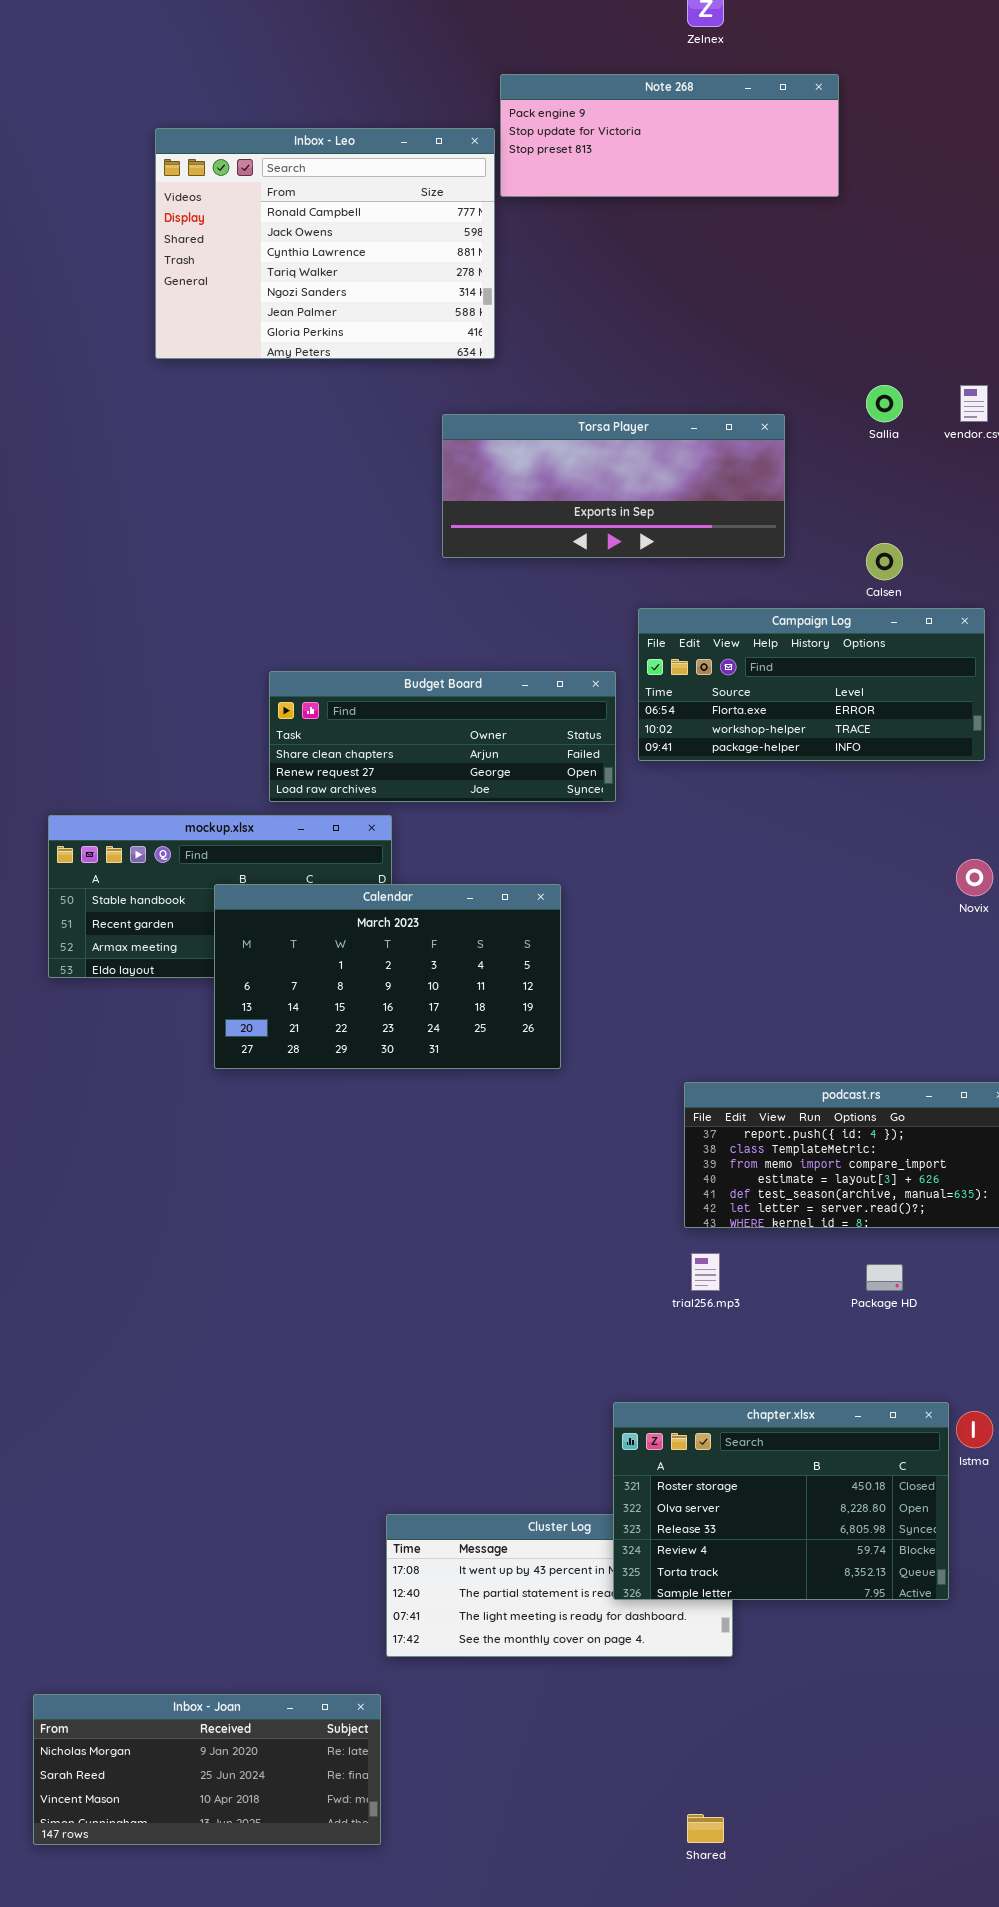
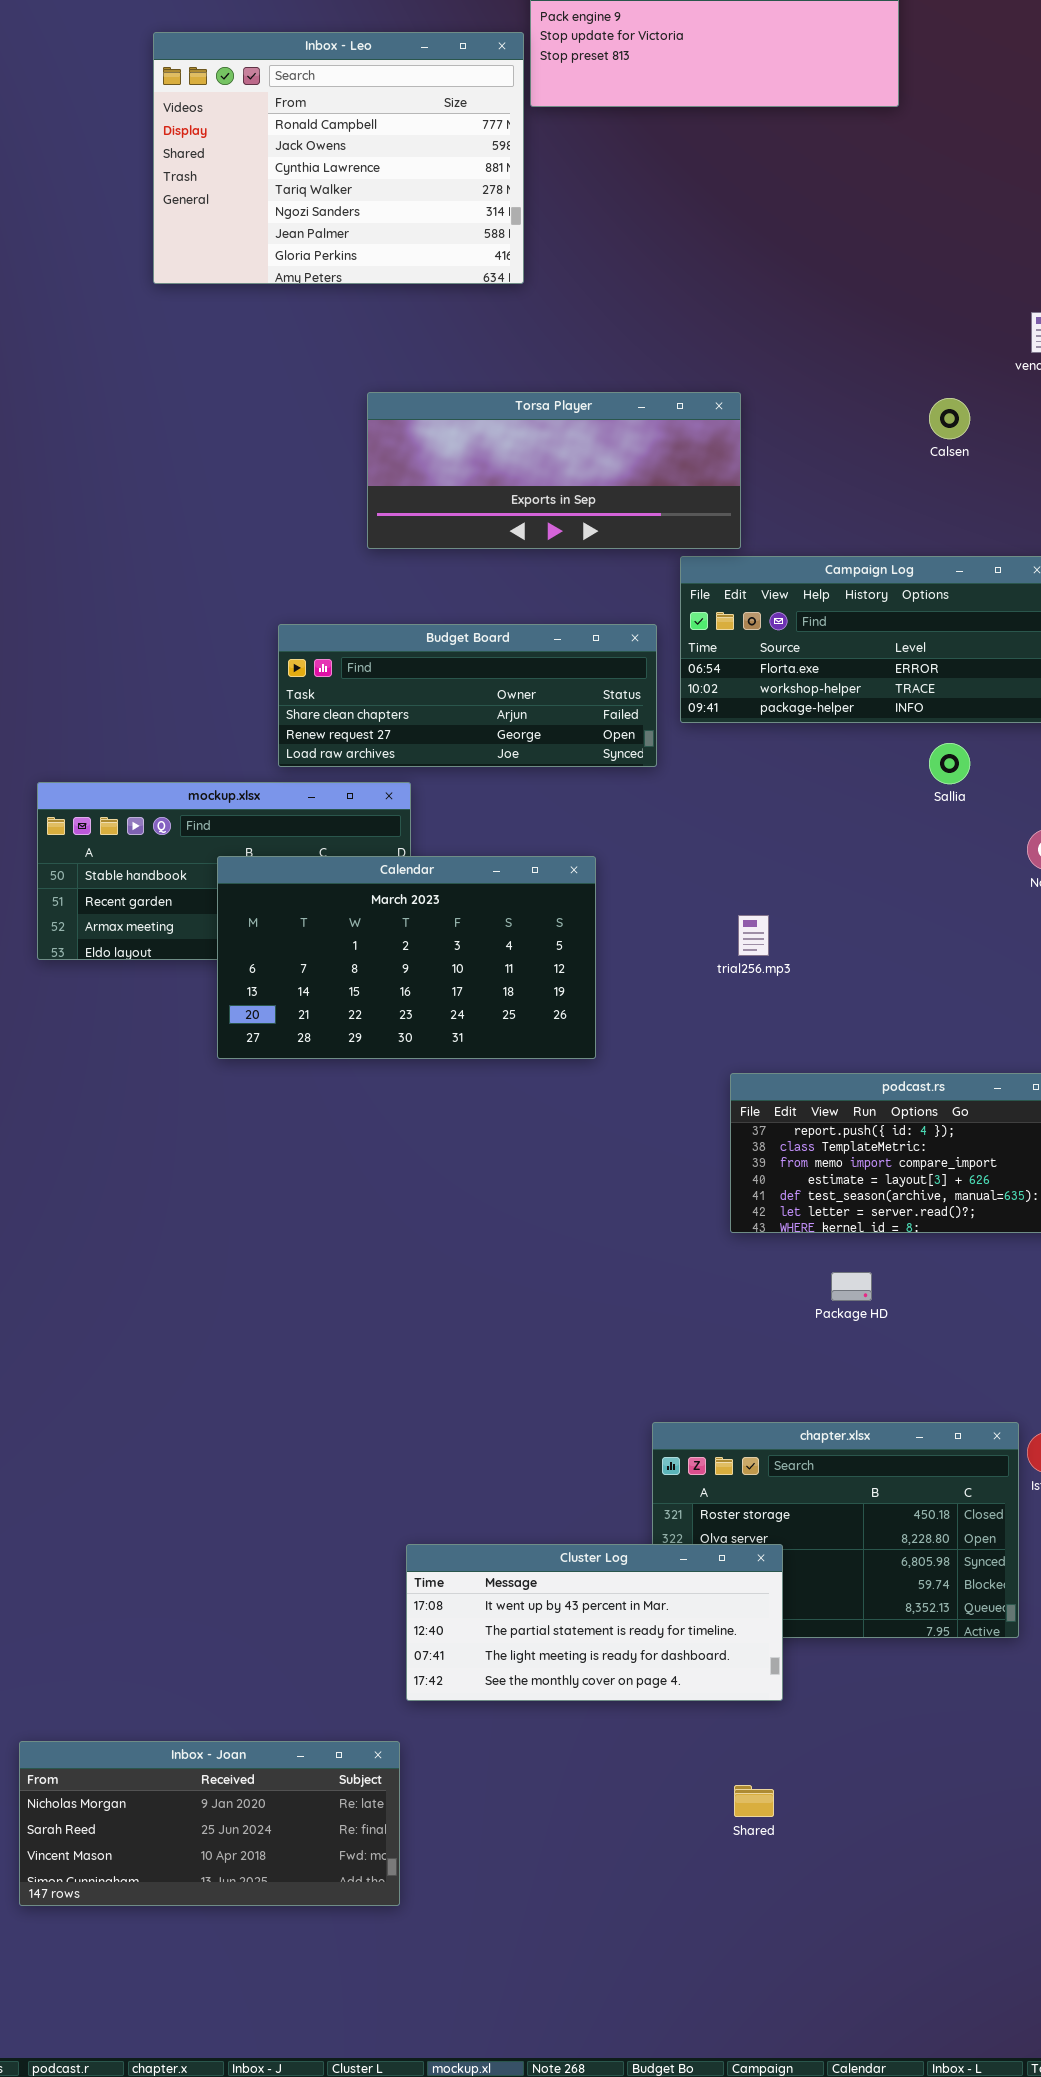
Sallia: [866,385,903,422] -> [929,743,970,784], moved
Torsa Player: [442,414,785,558] -> [367,392,741,549], moved
Calsen: [866,543,903,580] -> [929,398,970,439], moved
trial256.mp3: [691,1253,720,1291] -> [738,915,769,956], moved
Package HD: [866,1264,903,1291] -> [831,1272,872,1301], moved
Cluster Log: [386,1514,733,1657] -> [406,1544,783,1701], raised
Shared: [687,1814,724,1843] -> [734,1785,774,1817], moved

